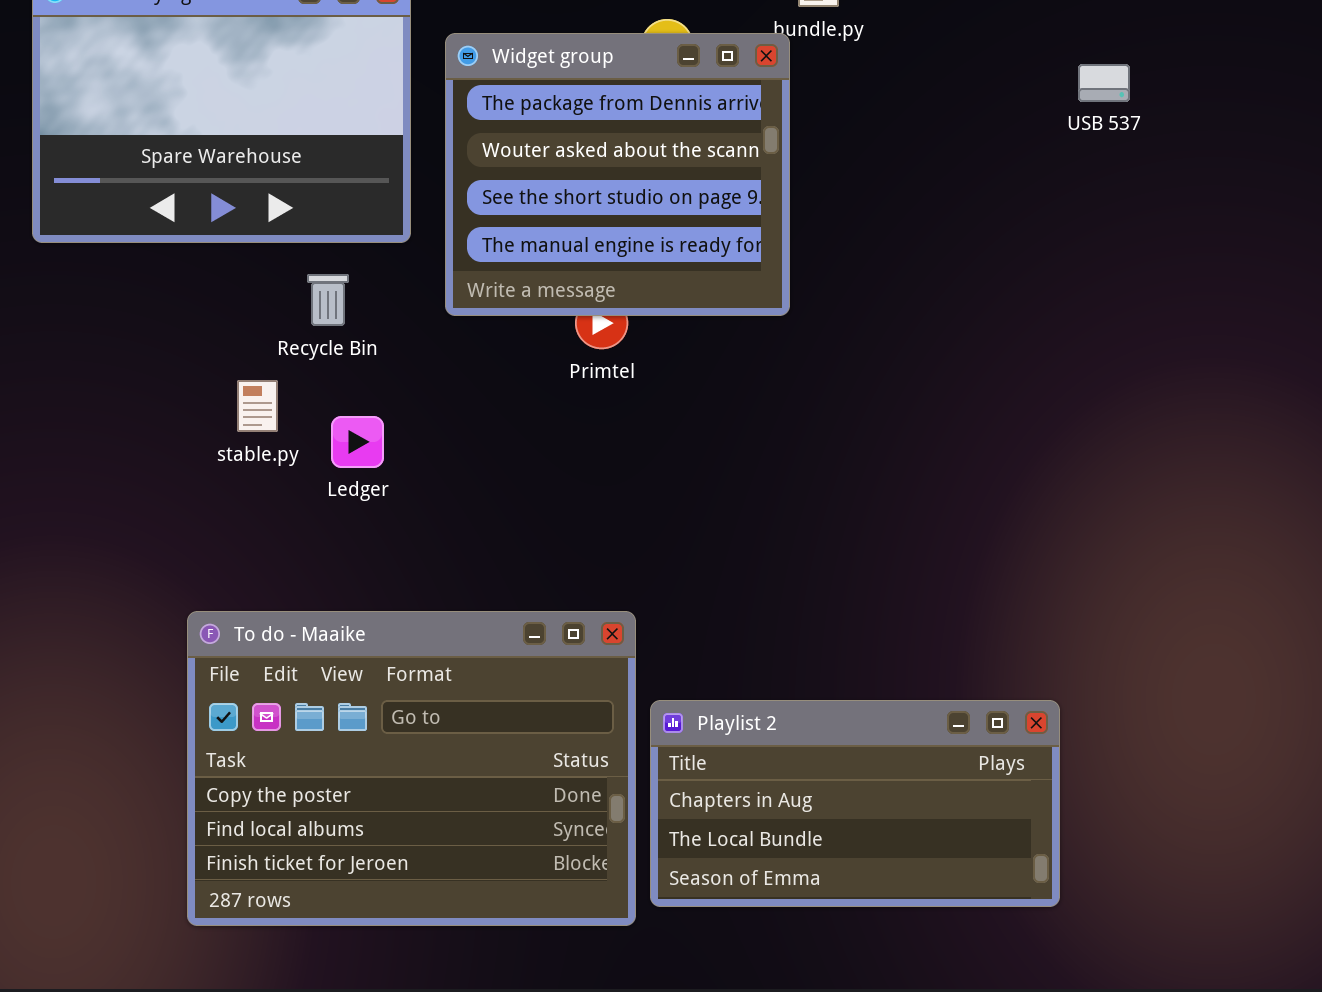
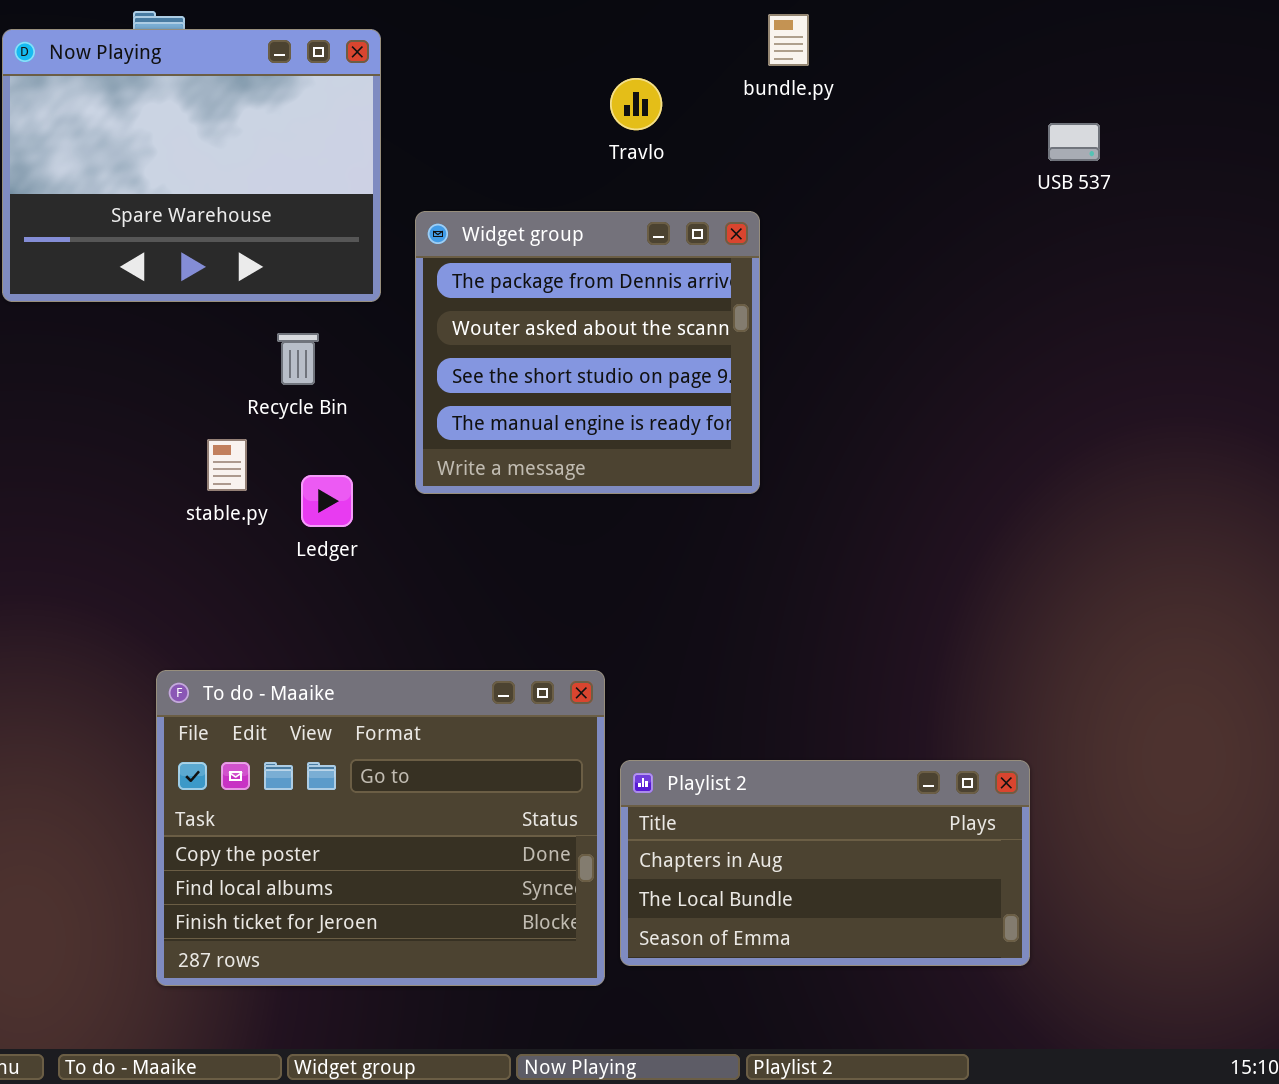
Widget group: [445,33,790,316] -> [415,211,760,494], moved

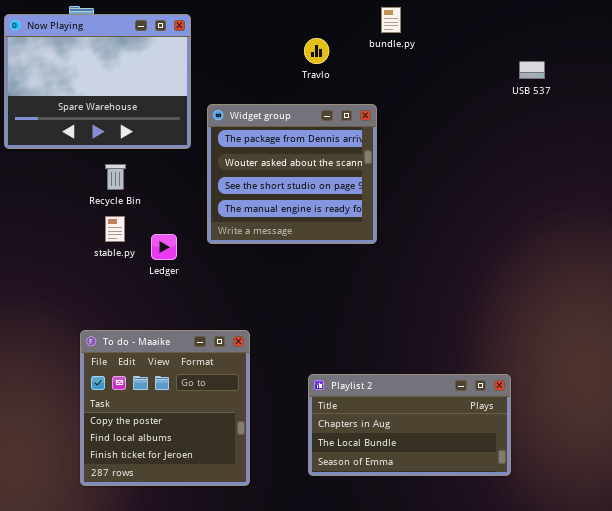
Recycle Bin: [277,333,319,385] -> [105,164,126,190], moved
To do - Maaike: [156,670,605,986] -> [80,330,250,486], resized

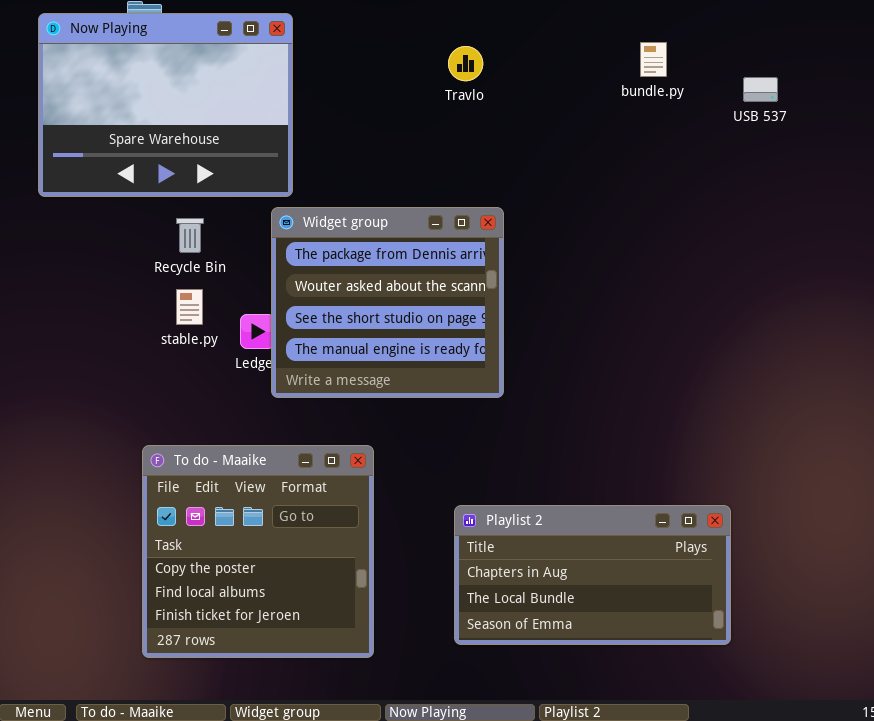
bundle.py: [381,7,401,33] -> [640,42,667,77], moved
Widget group: [207,104,377,244] -> [271,207,504,398], moved

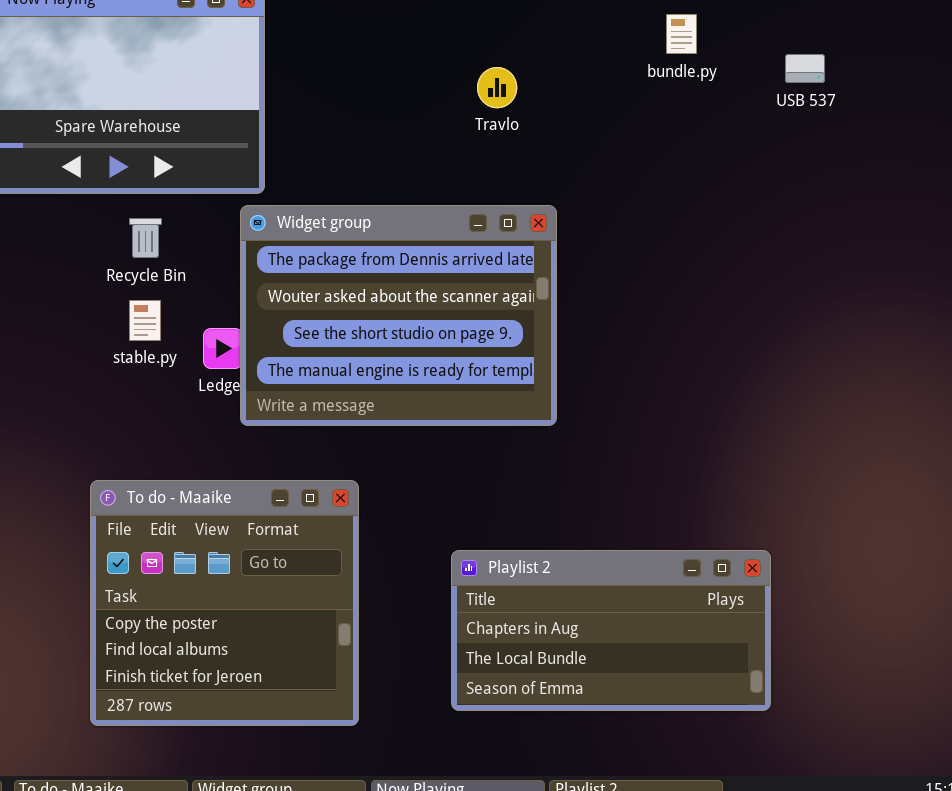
Travlo: [448,46,483,81] -> [477,67,517,108], moved
Widget group: [271,207,504,398] -> [240,205,557,426], resized

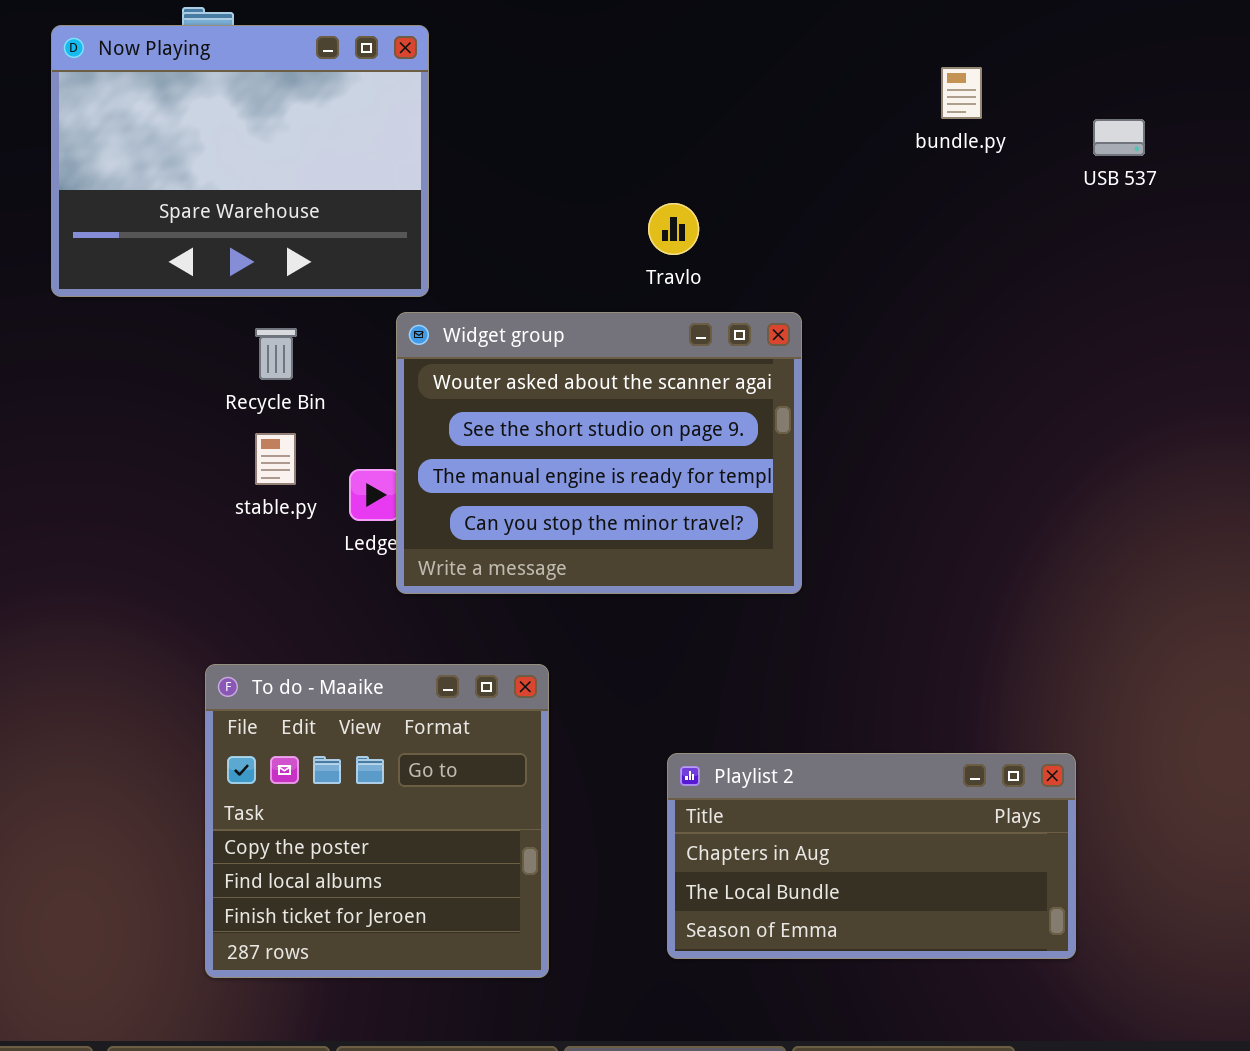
Travlo: [477,67,517,108] -> [648,203,699,255], moved
Widget group: [240,205,557,426] -> [396,312,802,594], scrolled down 1 row

